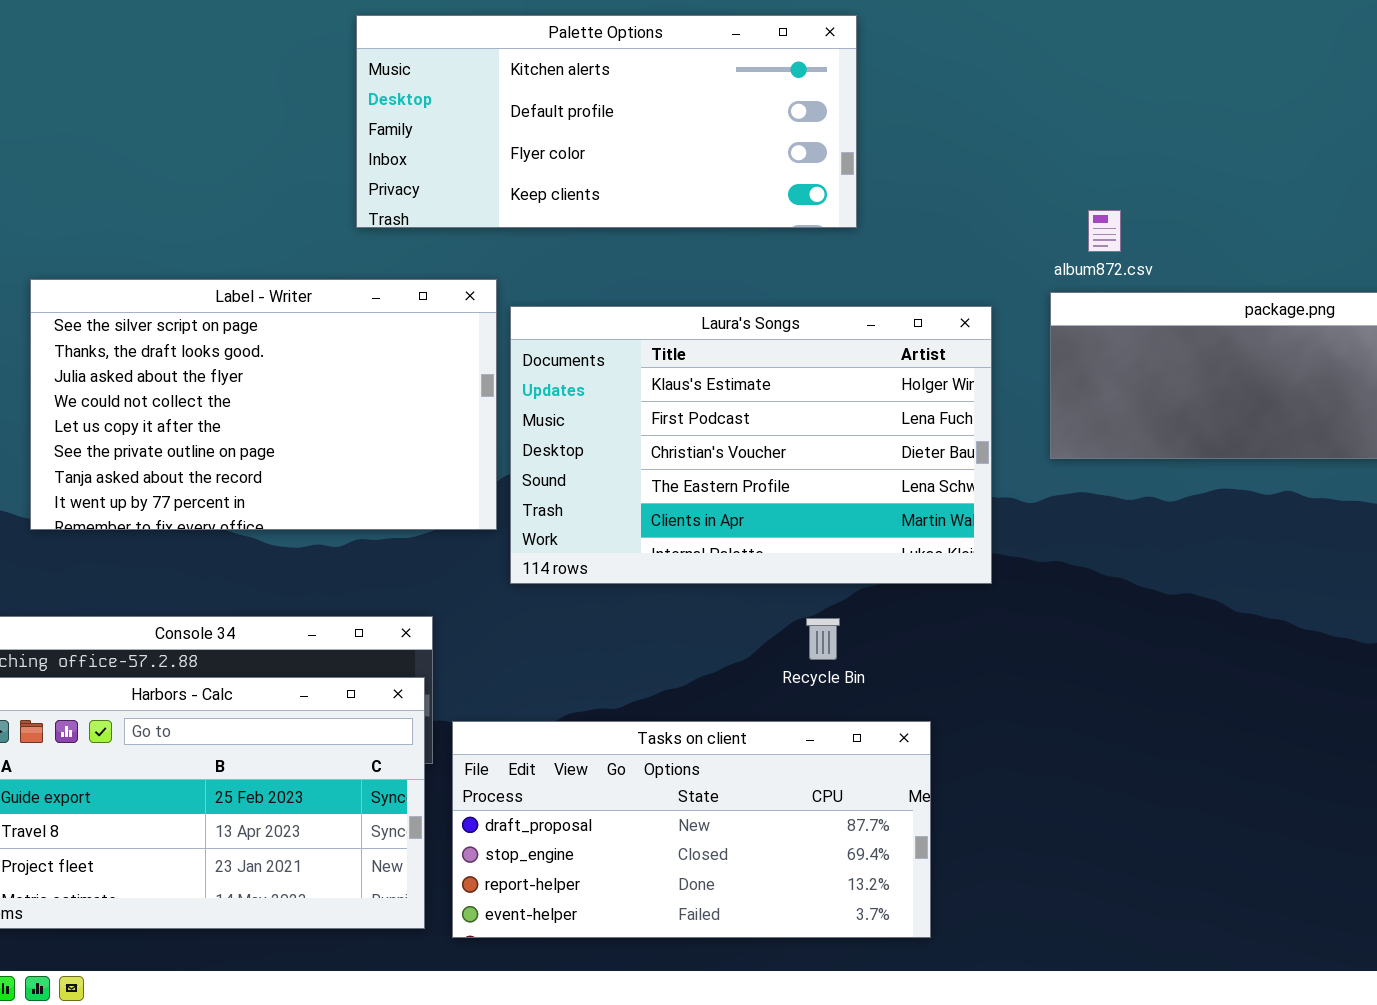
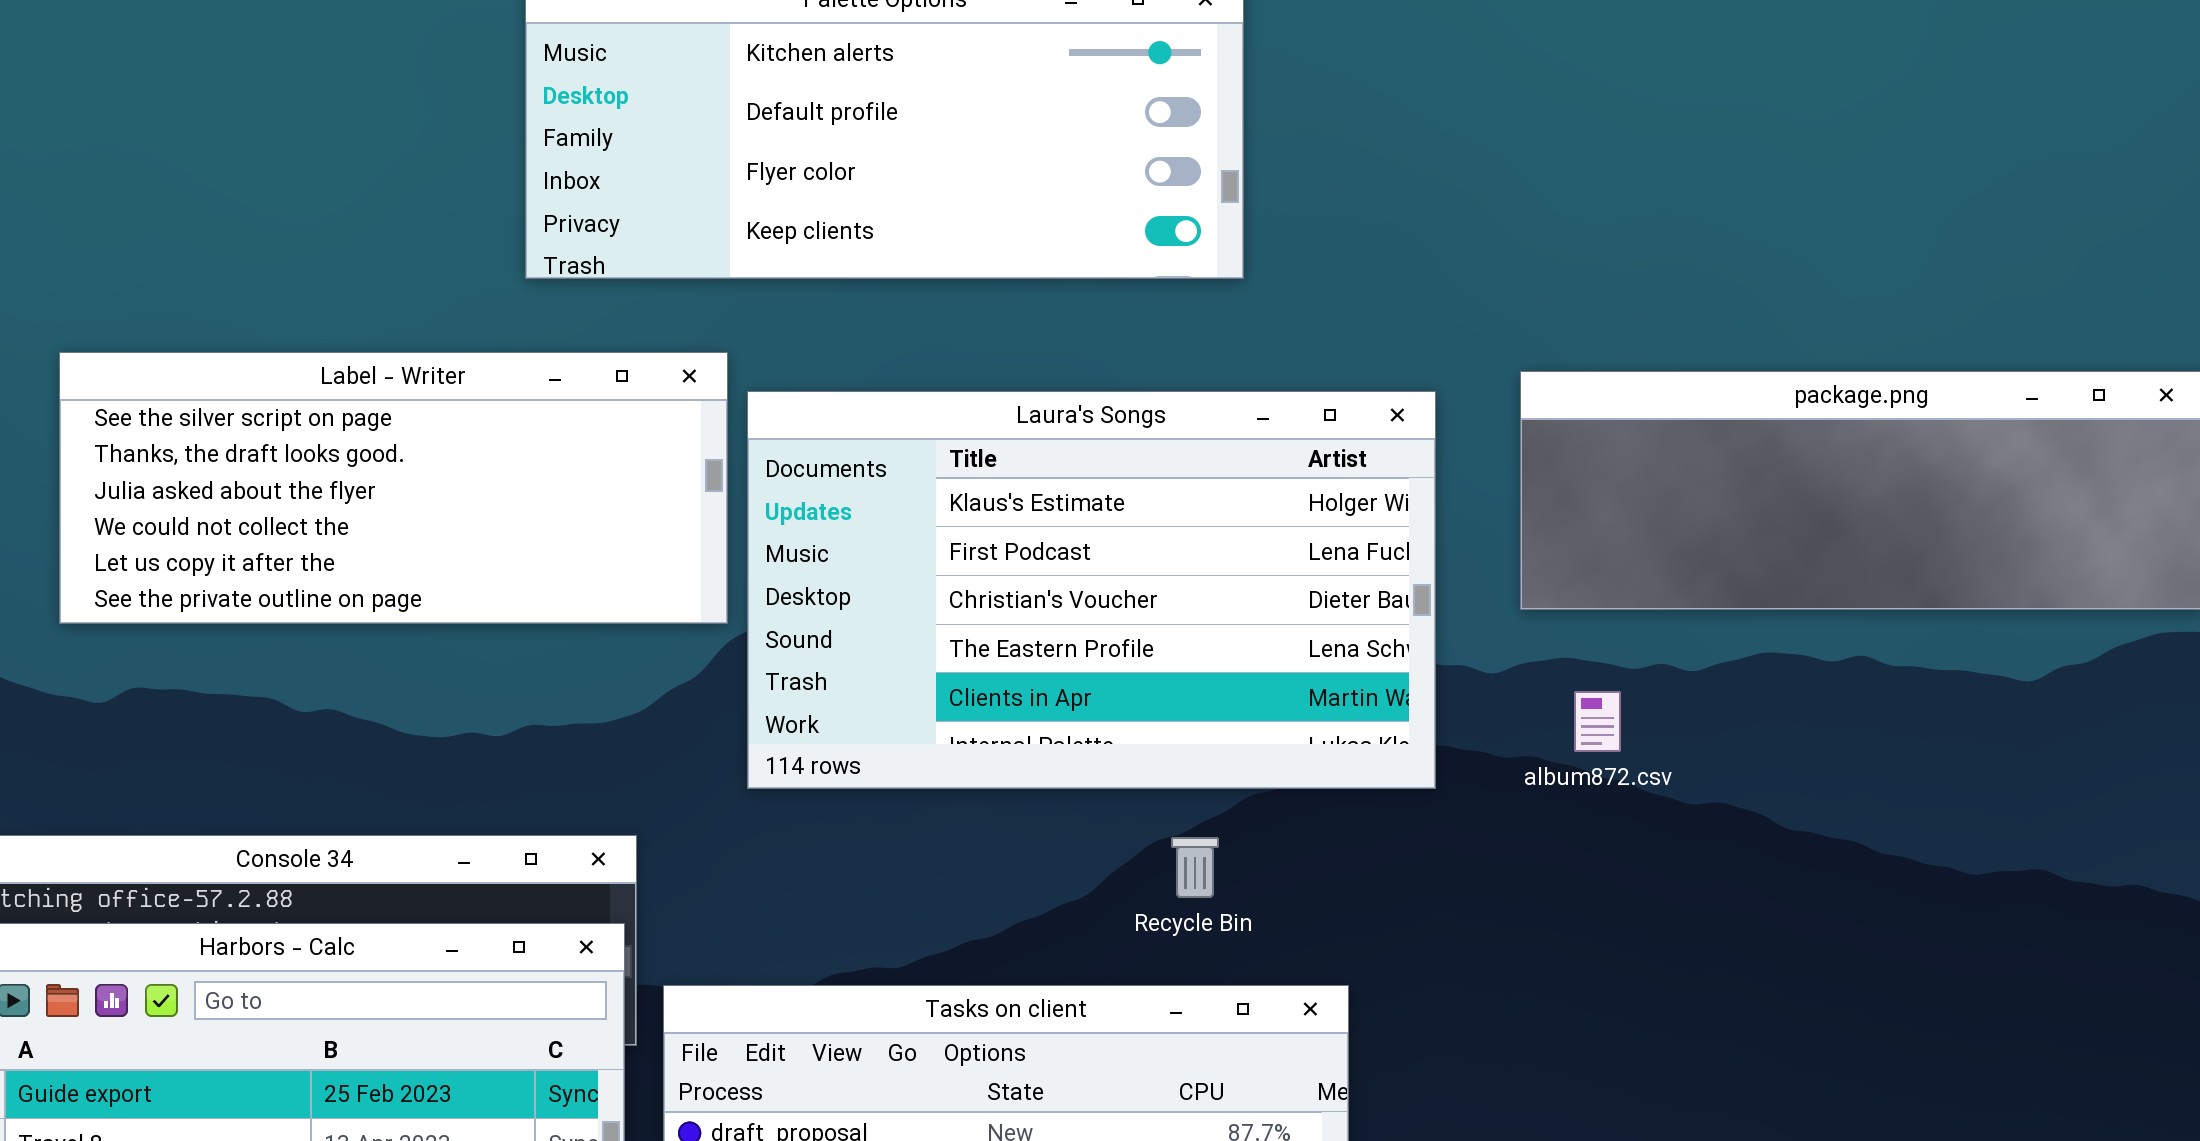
album872.csv: [1088,210,1121,252] -> [1574,691,1621,752], moved
Label - Writer: [30,279,497,530] -> [59,352,728,624], resized

